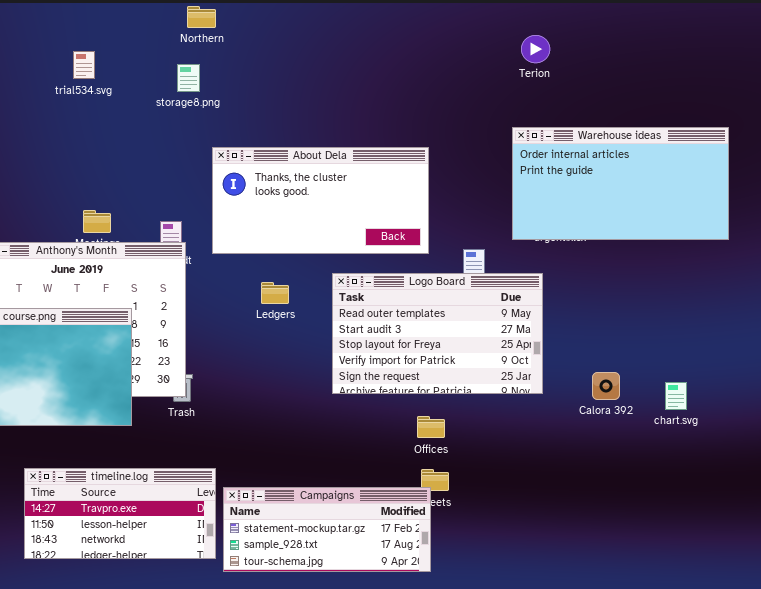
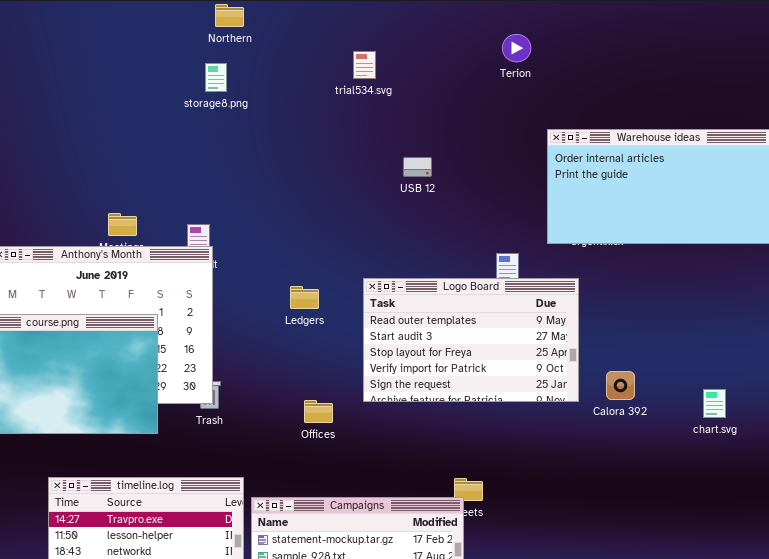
Terion: [521,35,550,63] -> [502,34,531,62], moved
trial534.svg: [73,51,95,79] -> [353,51,376,79], moved
About Dela: [212,147,429,254] -> none, closed
Calora 392: [592,372,620,400] -> [606,371,635,400], moved
Offices: [417,416,445,438] -> [304,400,333,423], moved

